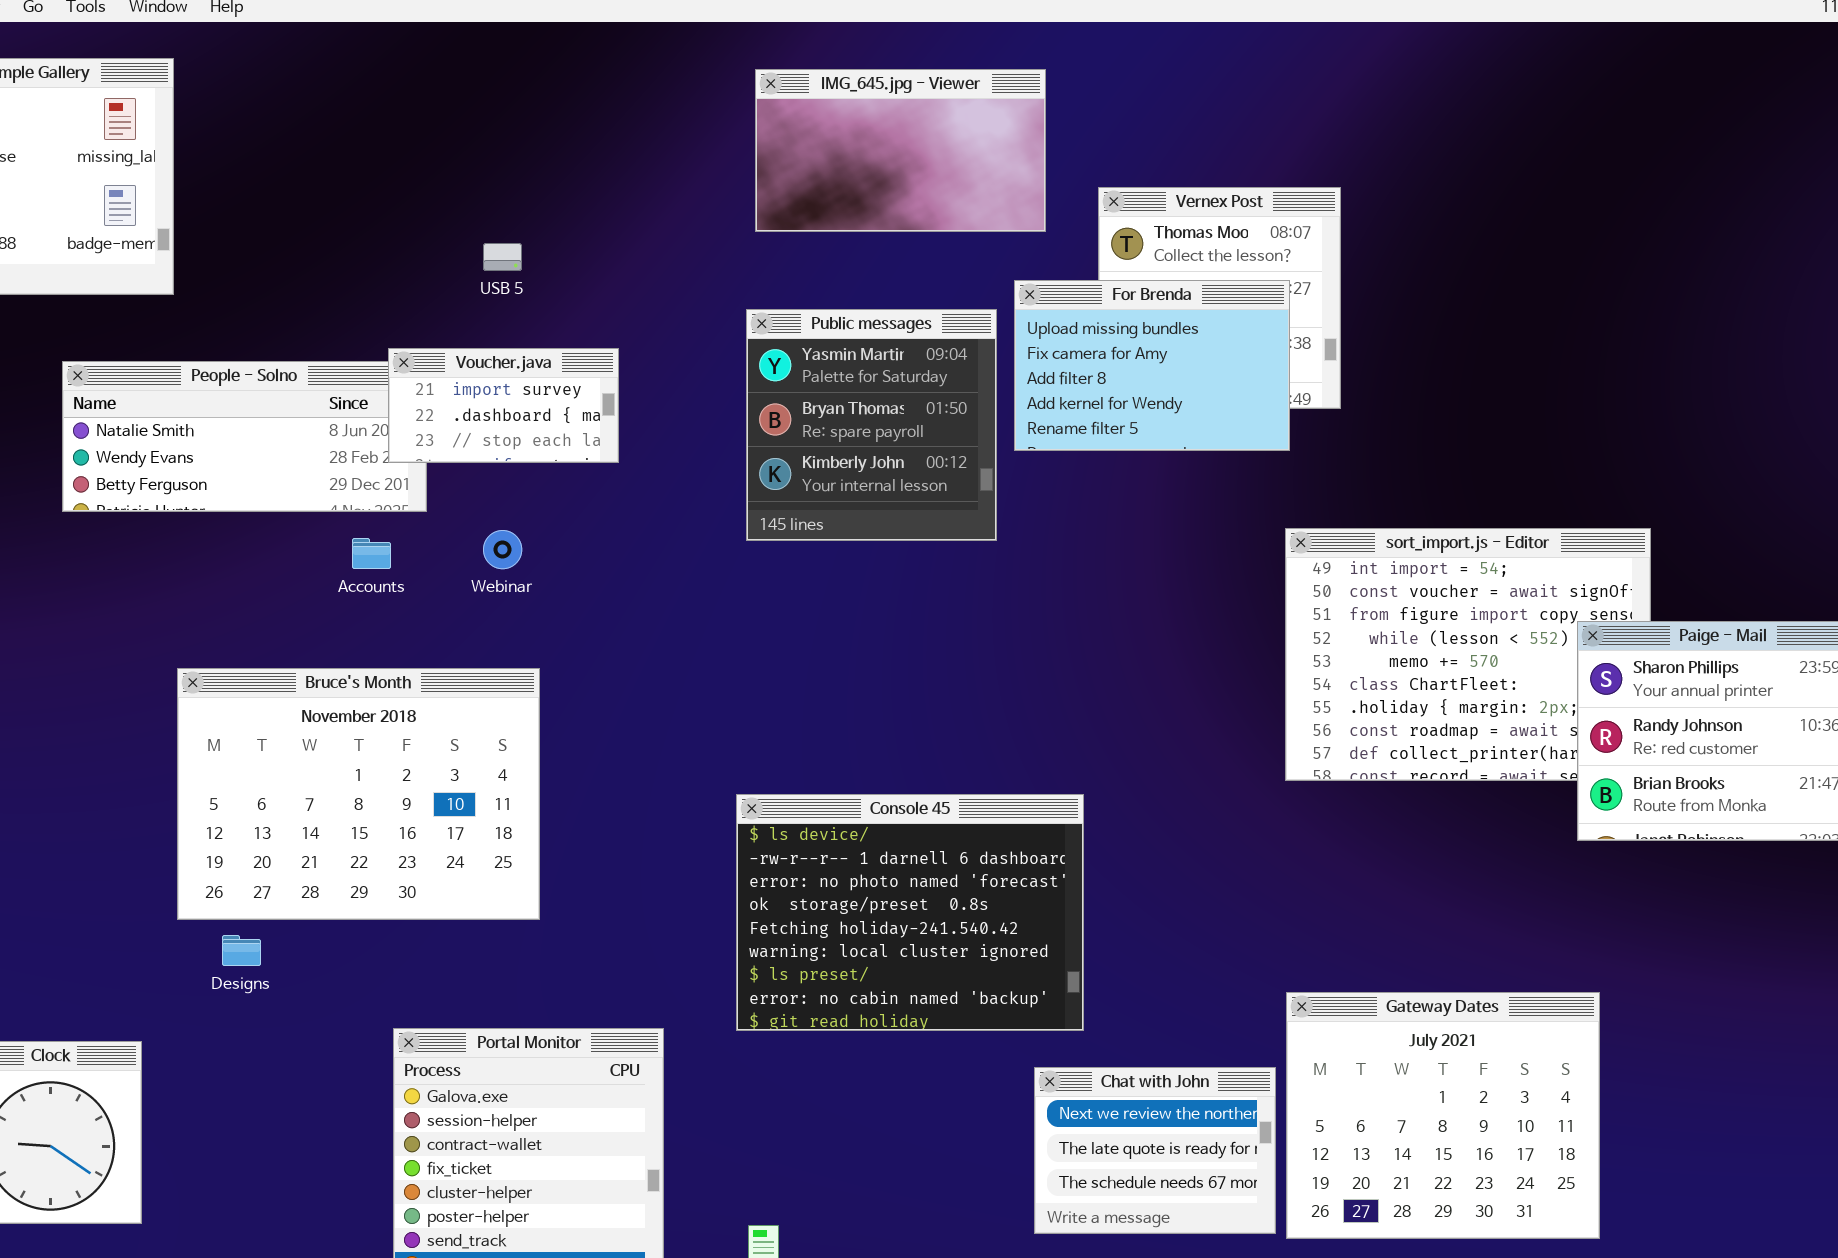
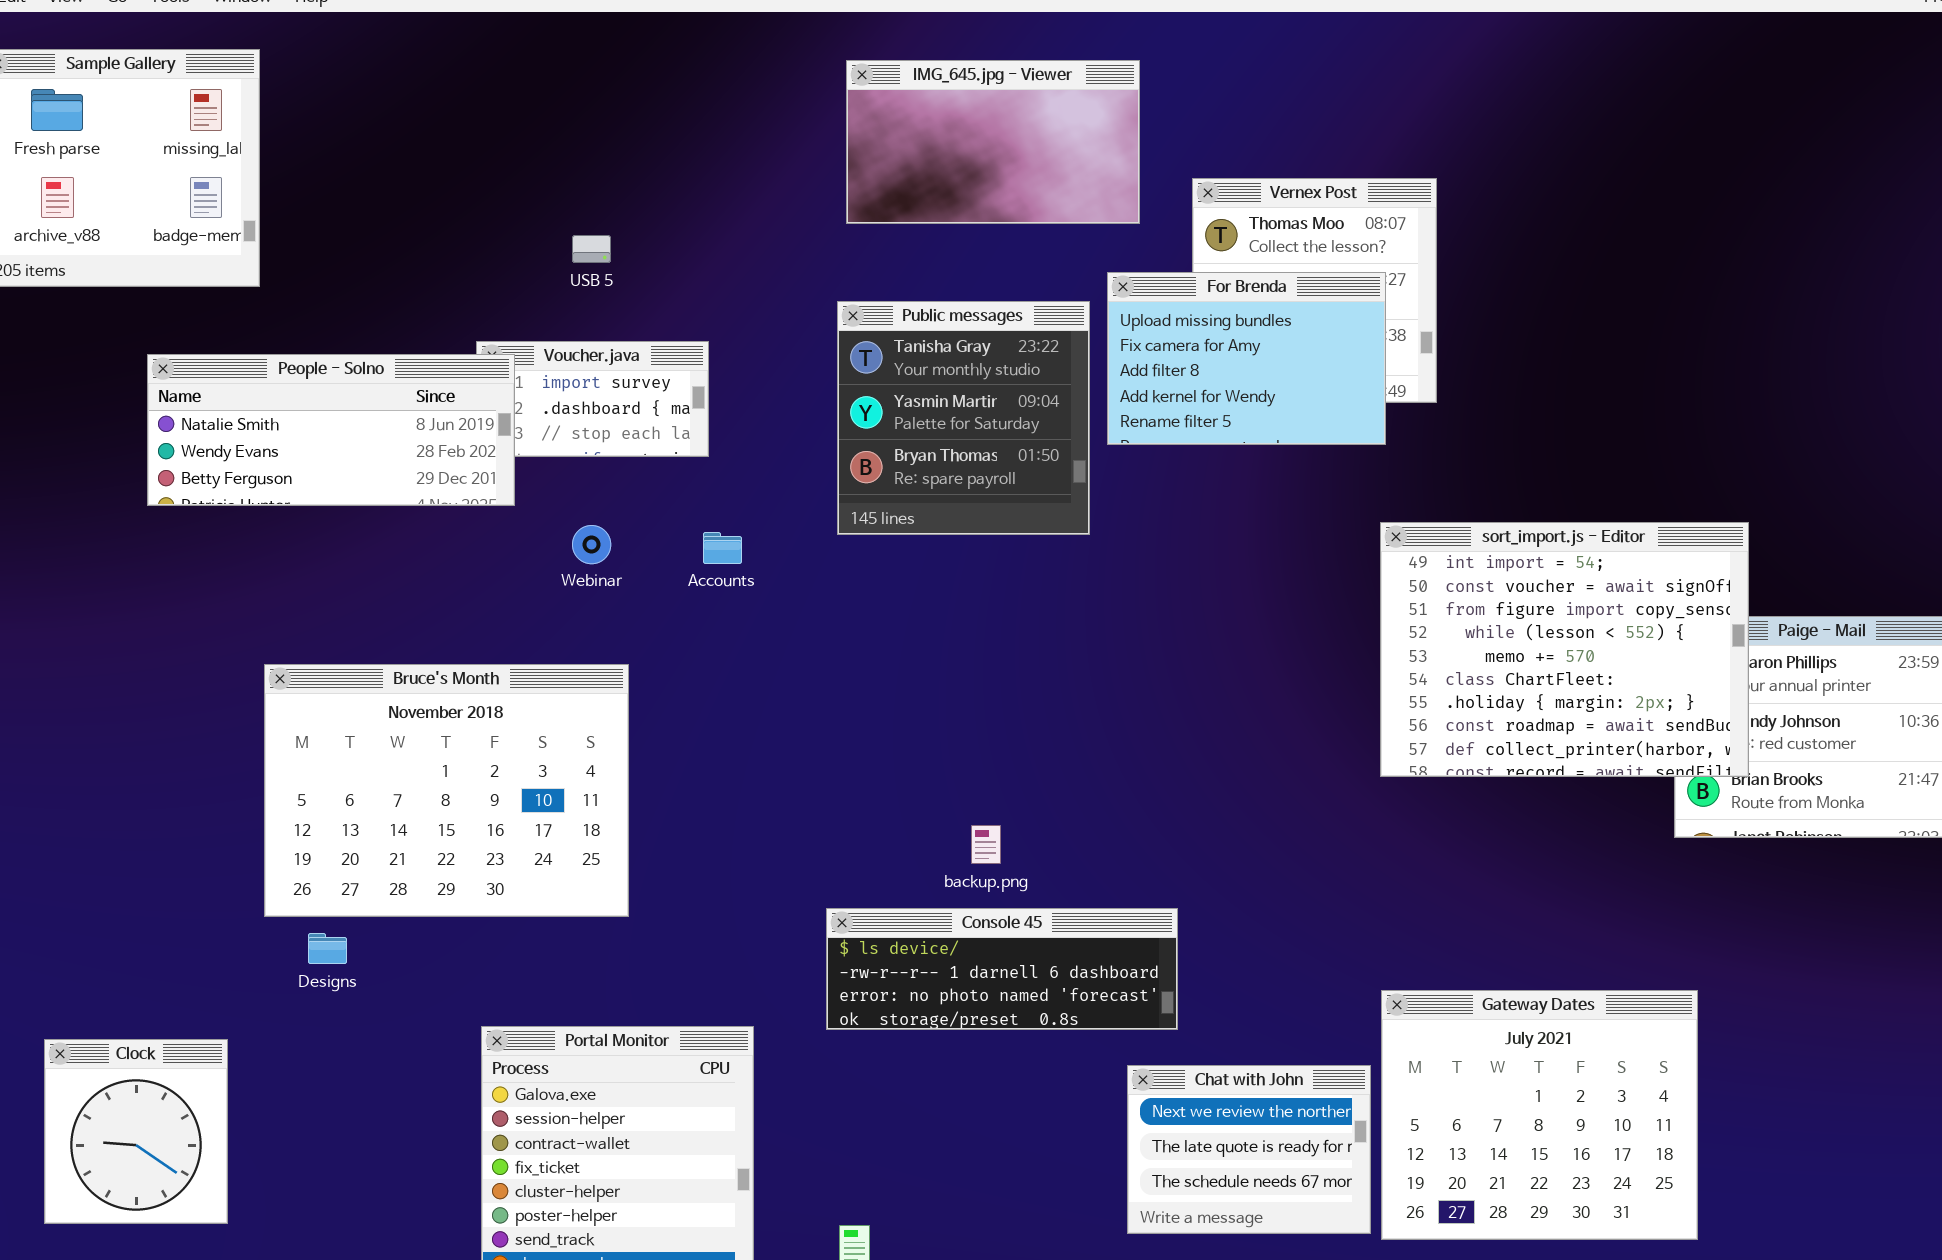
Public messages: [746,309,997,541] -> [837,301,1090,535], scrolled up 1 row
People - Solno: [62,361,427,512] -> [147,354,515,506], raised
sort_import.js - Editor: [1285,528,1651,781] -> [1380,522,1749,777], raised
Accounts: [352,538,391,569] -> [703,532,742,564], moved
Console 45: [736,794,1084,1031] -> [826,908,1178,1030], resized

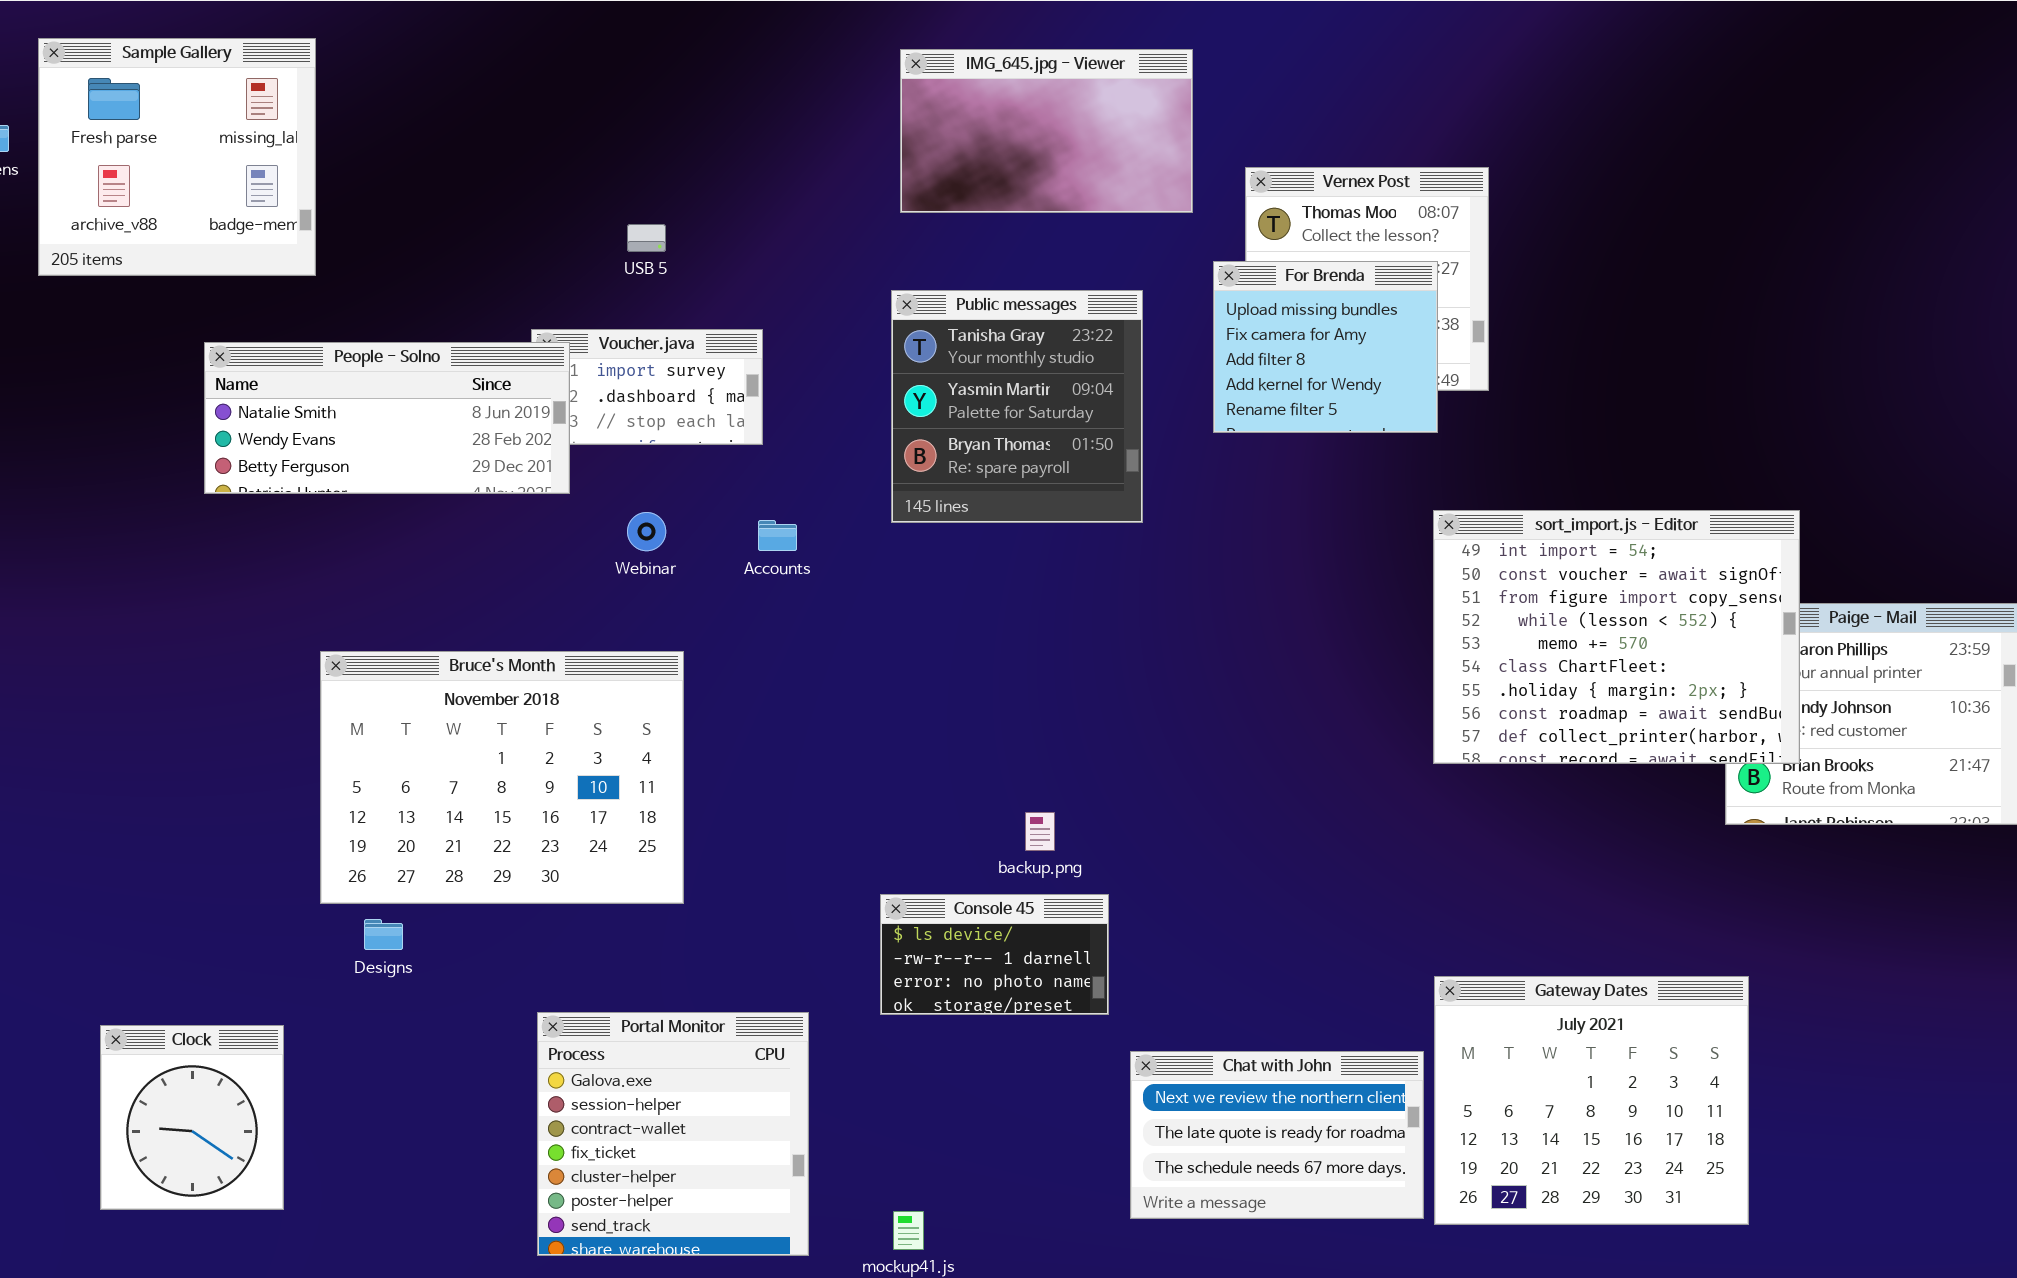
For Brenda: [1107,272,1386,445] -> [1213,261,1438,433], resized
Console 45: [826,908,1178,1030] -> [880,894,1109,1015], resized
Chat with John: [1127,1065,1371,1234] -> [1130,1051,1424,1219], resized

